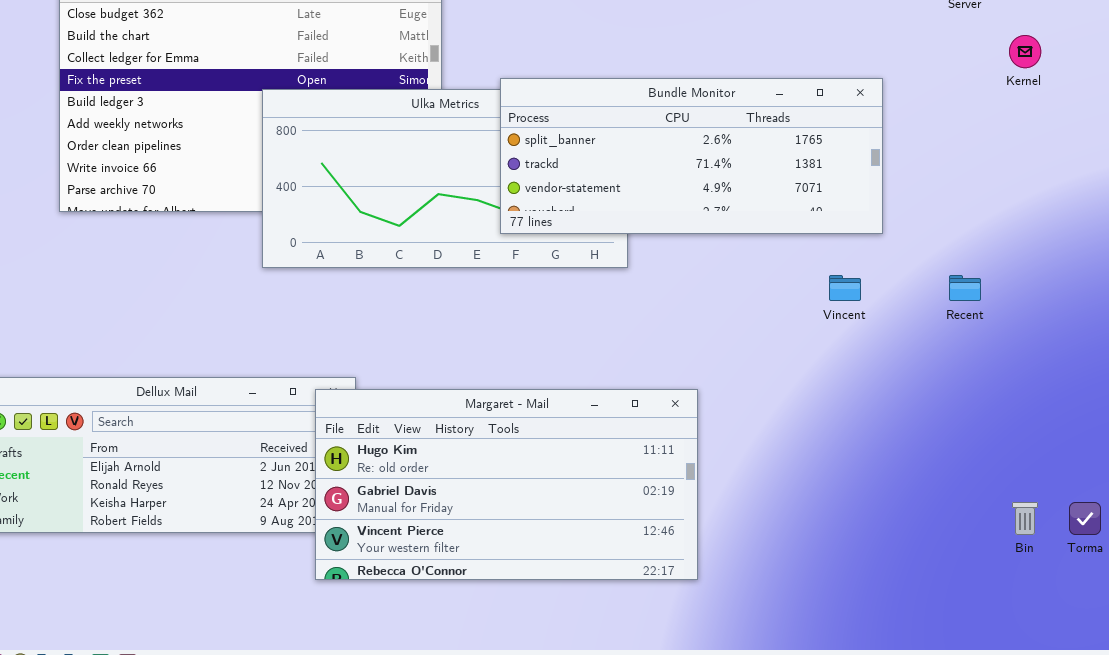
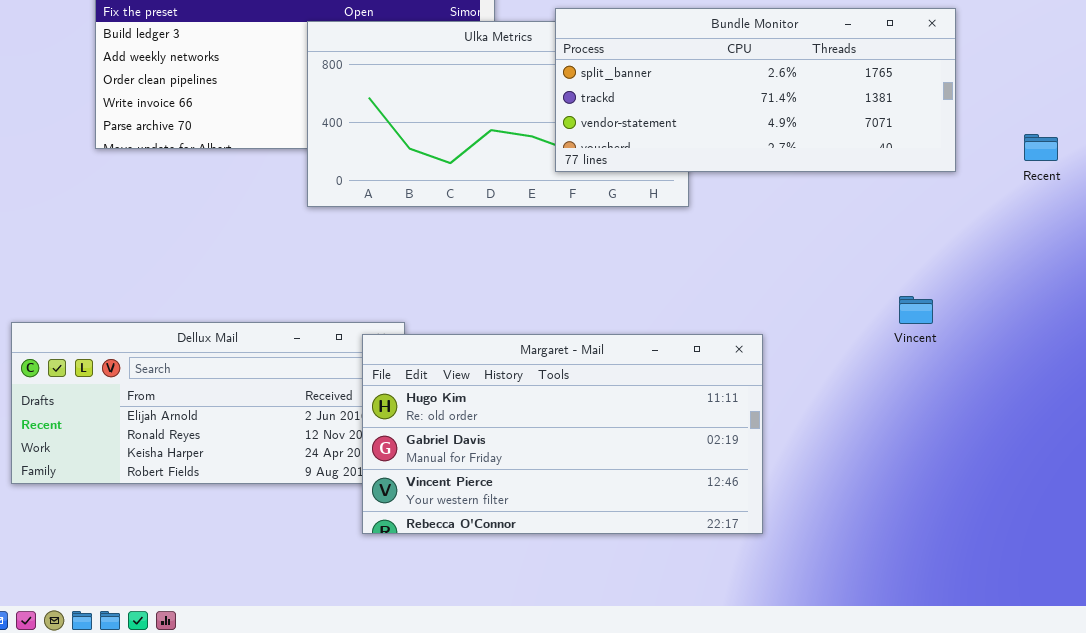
Vincent: [829,275,861,301] -> [899,296,933,324], moved
Recent: [949,275,981,301] -> [1024,134,1058,161], moved

